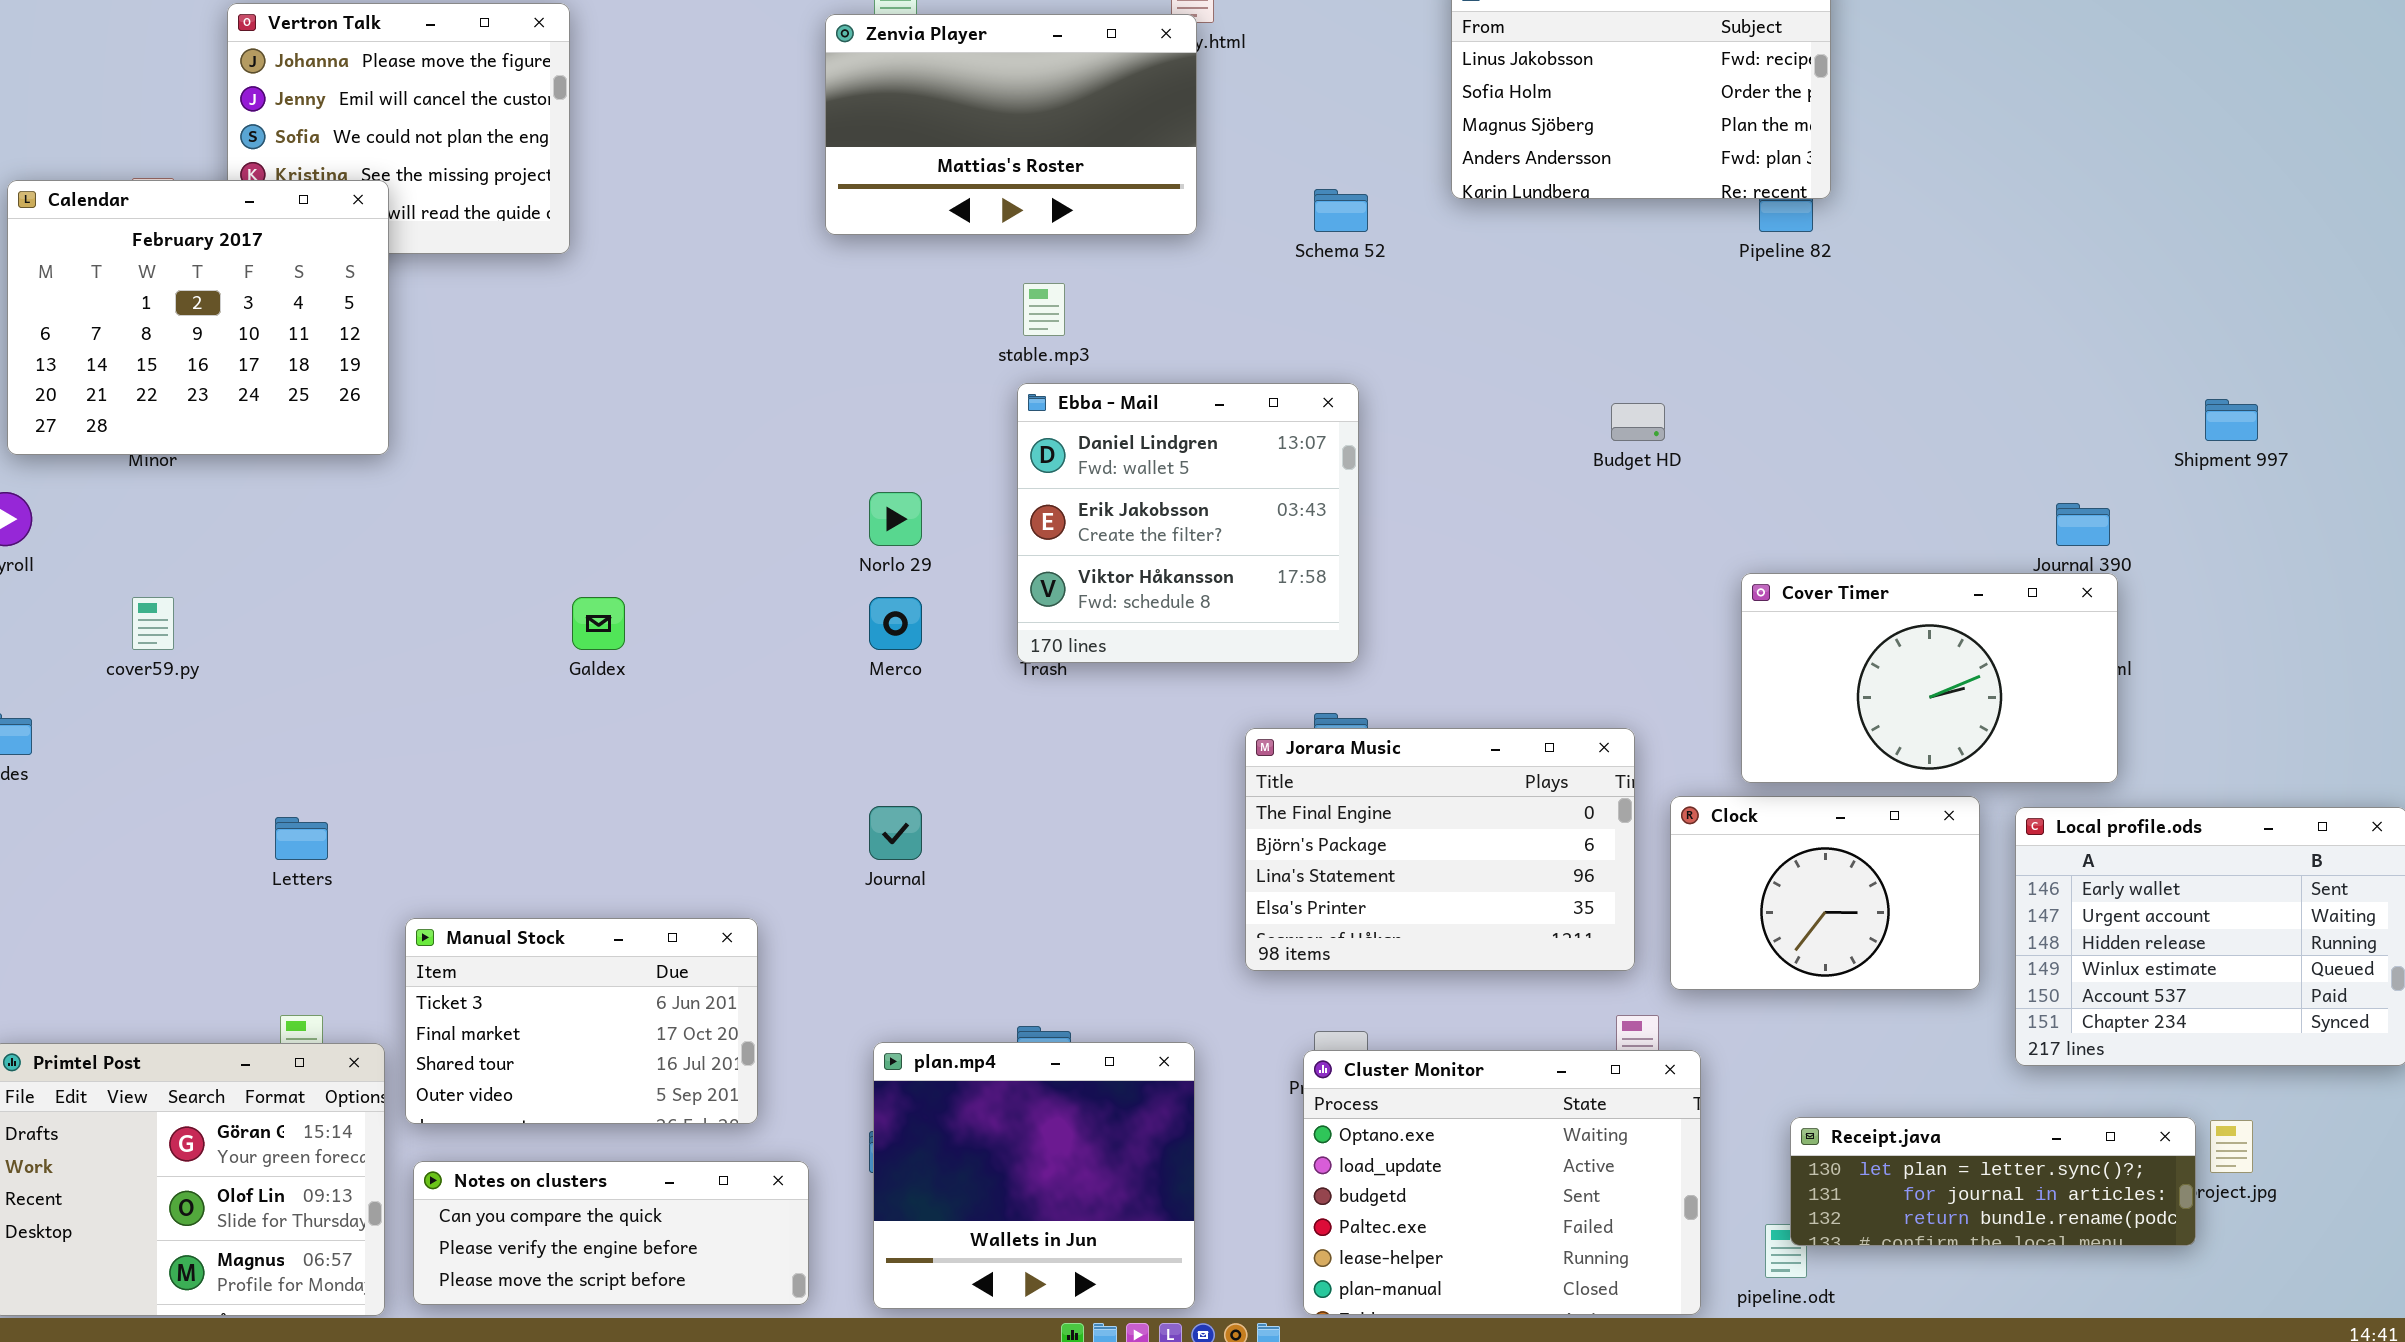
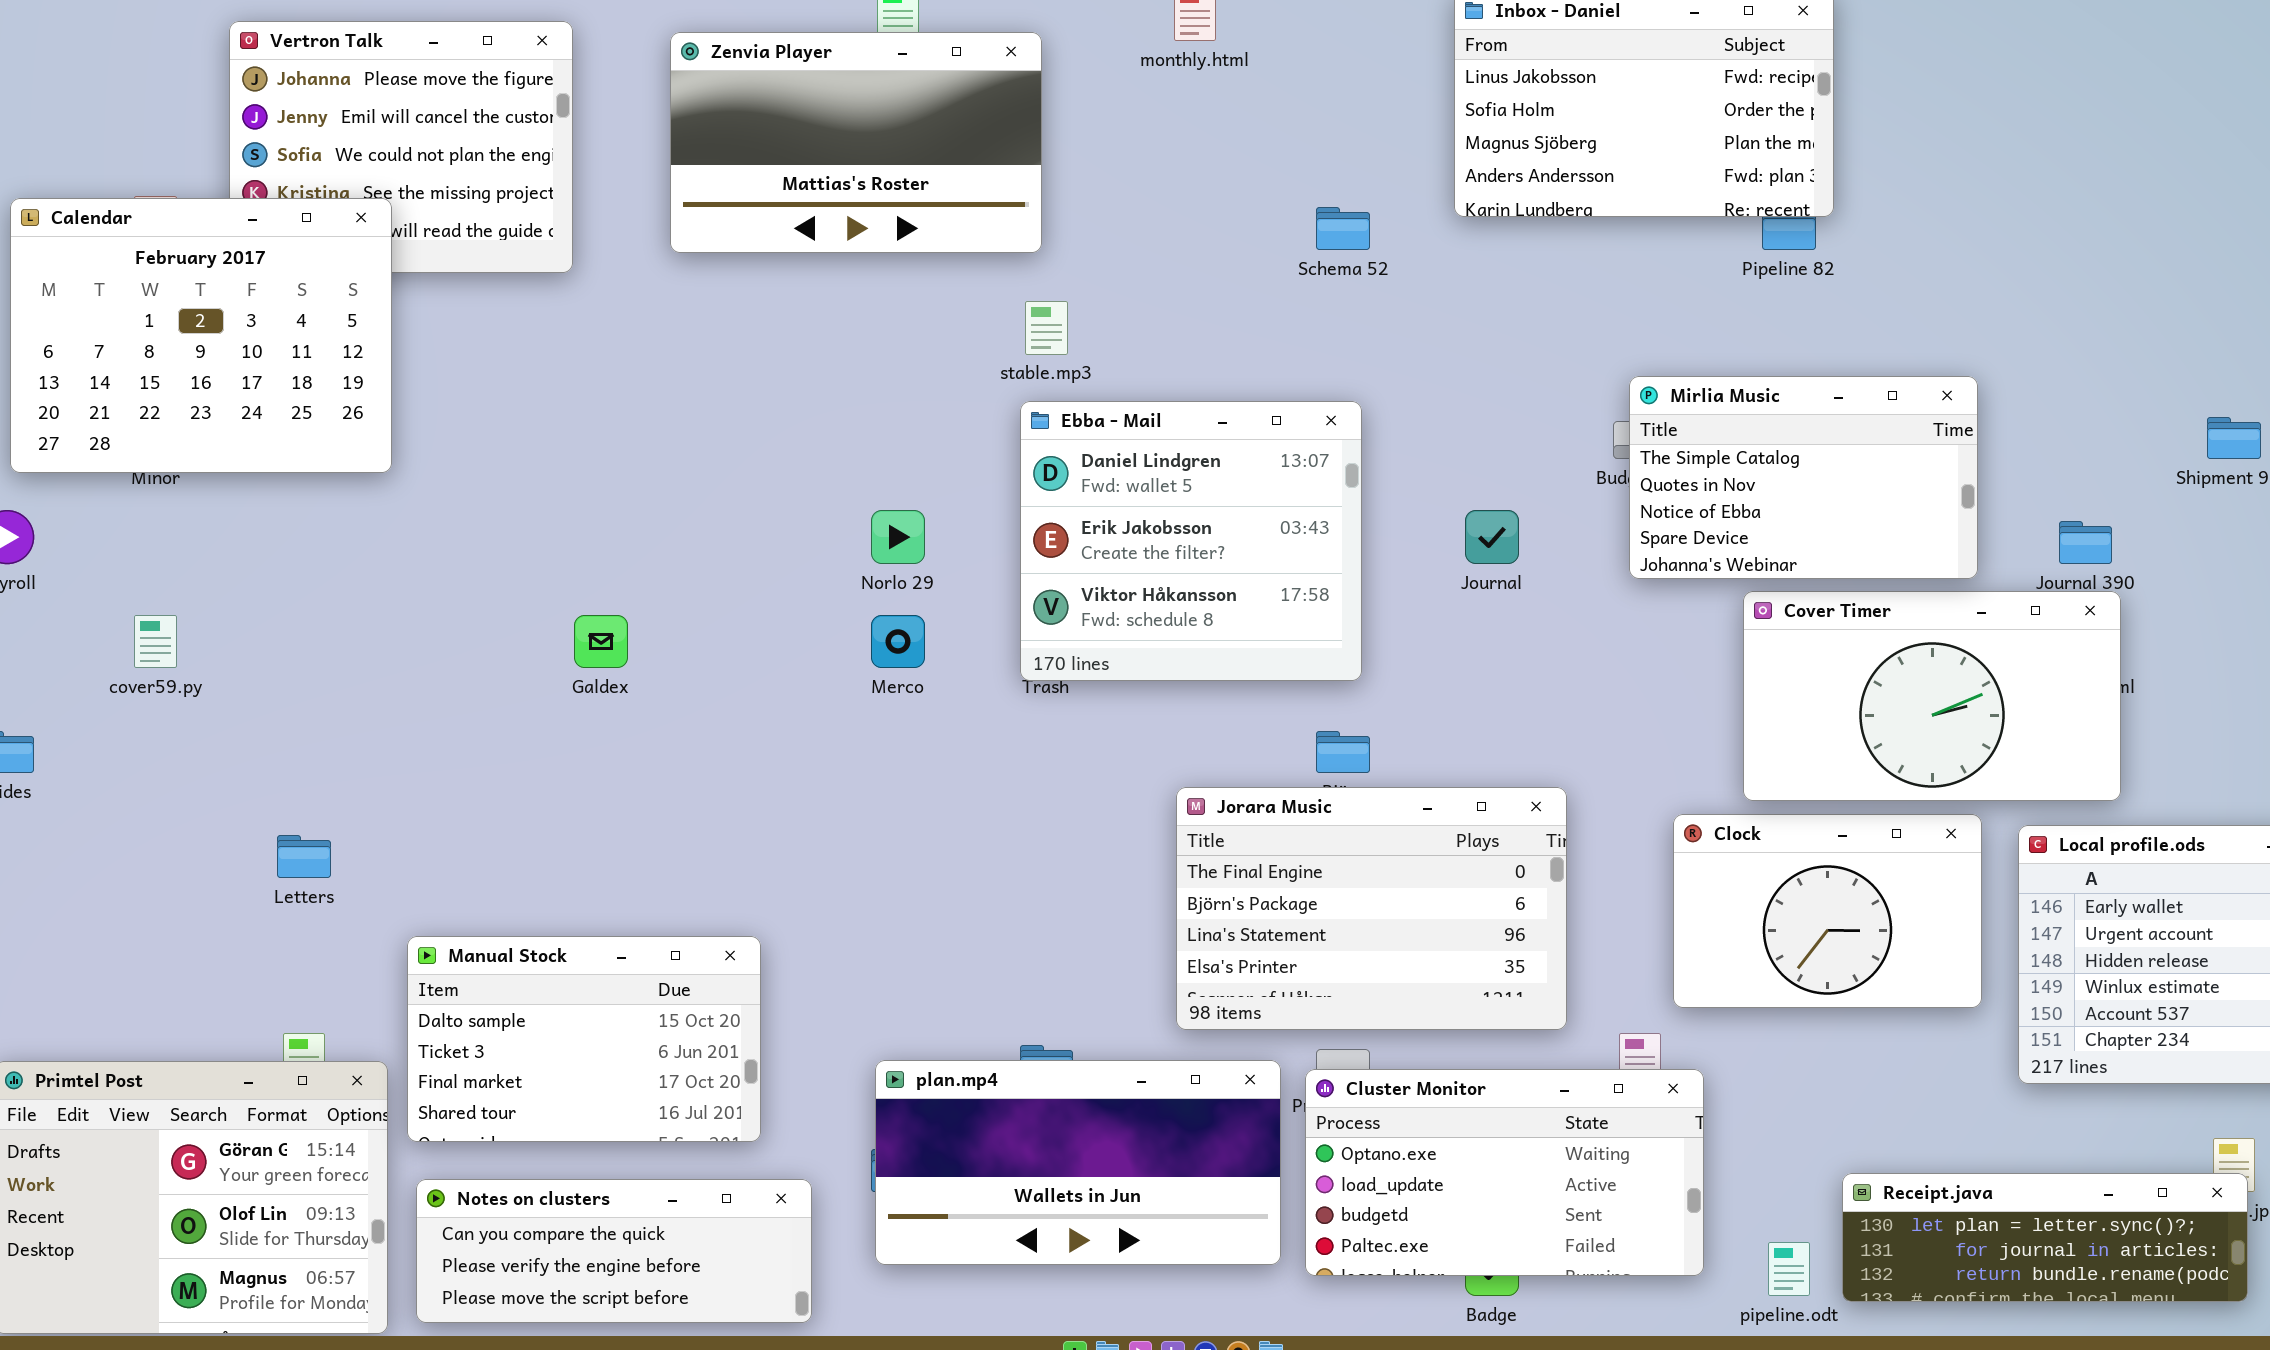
Zenvia Player: [825,14,1197,235] -> [670,32,1042,253], moved
Mirlia Music: none -> [1629,376,1978,579], opened
Jorara Music: [1245,728,1635,971] -> [1176,787,1567,1030], moved
Journal: [869,806,922,860] -> [1465,510,1519,564], moved
Manual Stock: [405,918,758,1124] -> [407,936,761,1142], scrolled up 1 row
plan.mp4: [873,1042,1195,1309] -> [875,1060,1281,1265], resized
Cluster Monitor: [1303,1050,1701,1315] -> [1305,1069,1704,1276], resized
Receipt.java: [1790,1117,2196,1246] -> [1842,1173,2248,1302], moved

